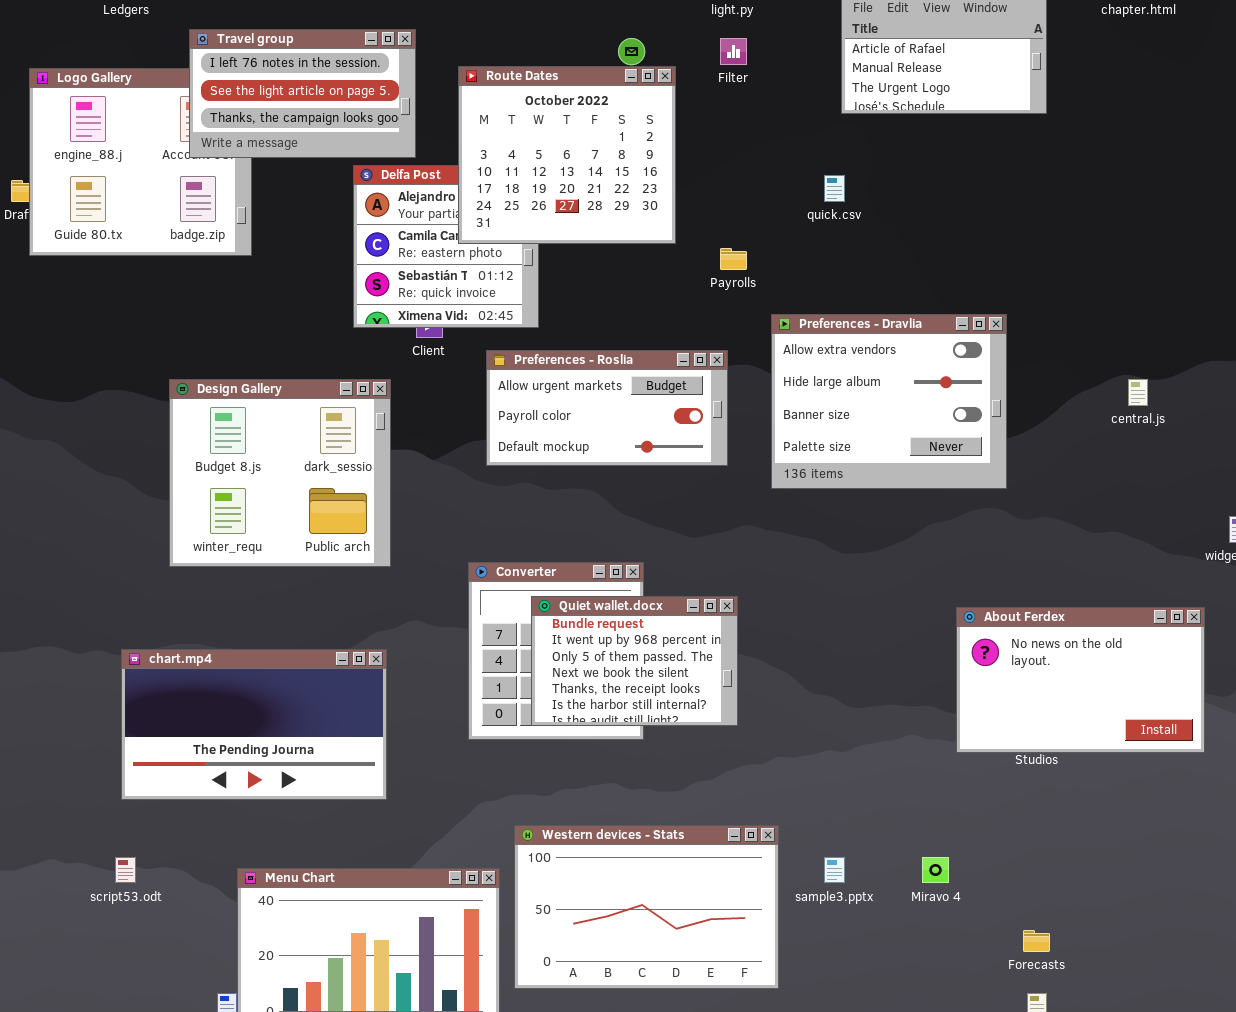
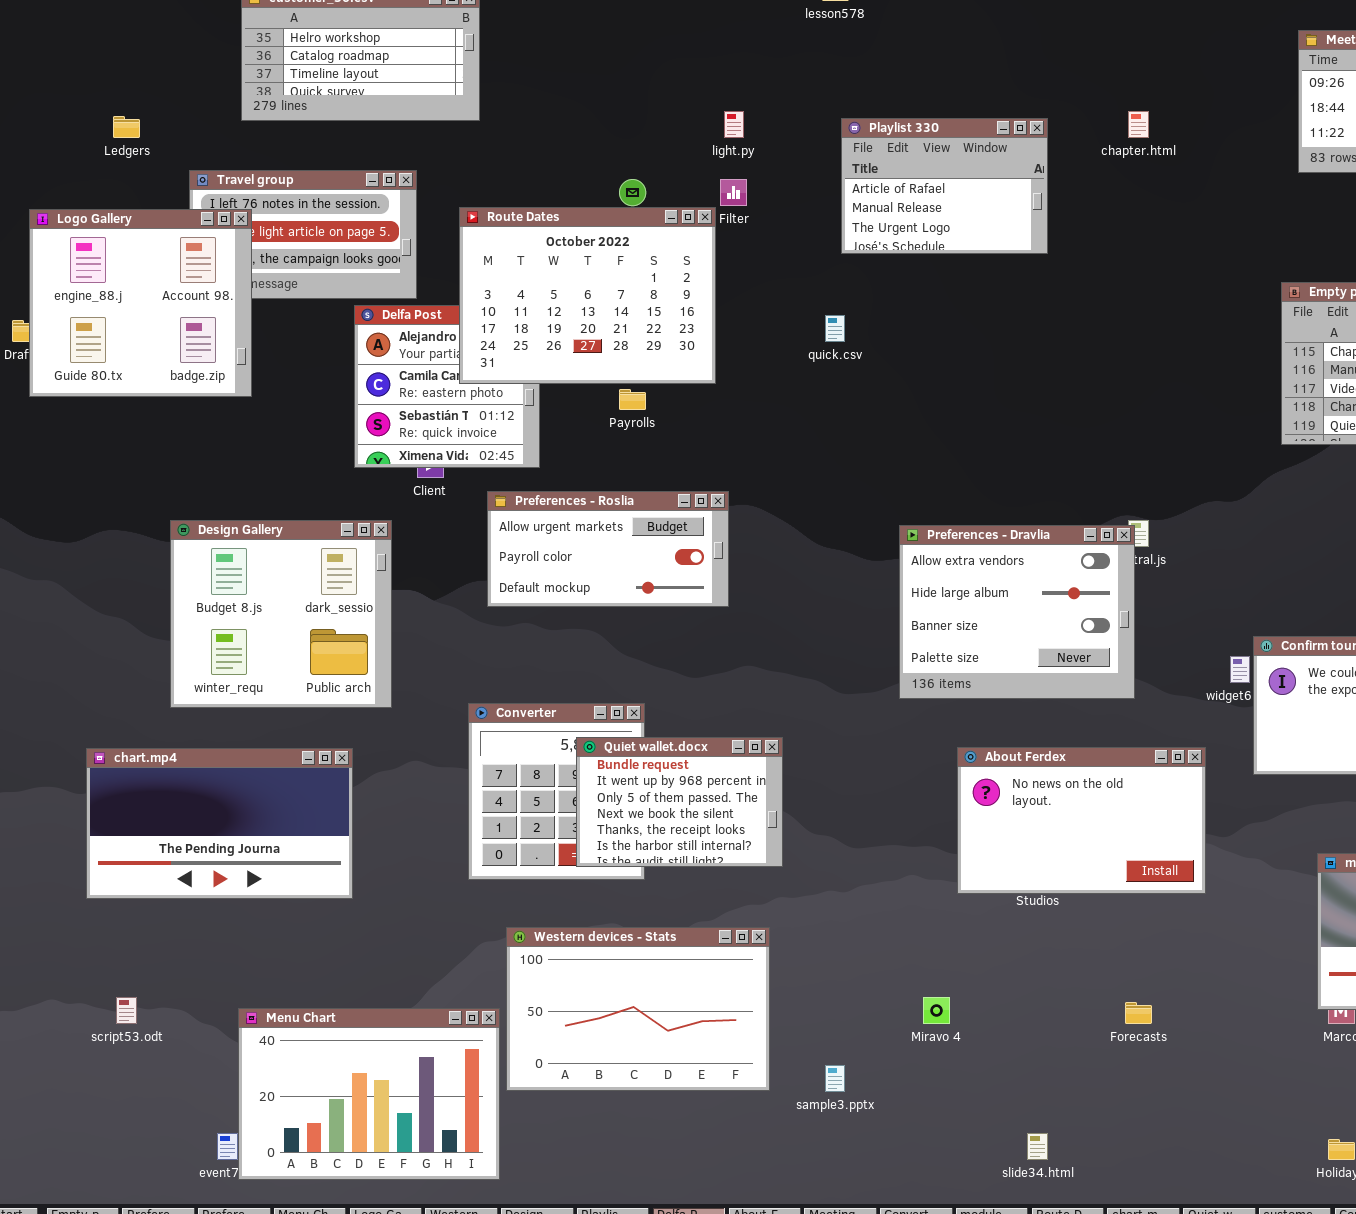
Route Dates: [458,66,676,244] -> [459,207,716,384], resized
Logo Gallery: [29,68,252,256] -> [29,209,252,397], raised
Payrolls: [720,248,747,270] -> [619,389,646,410], moved
Preferences - Dravlia: [771,314,1007,489] -> [899,525,1135,699], moved
Quiet wallet.docx: [531,596,738,726] -> [576,737,783,867], moved
chart.mp4: [121,649,387,800] -> [86,748,353,899], moved
Western devices - Stats: [514,825,779,989] -> [506,927,770,1091], moved
sample3.pptx: [824,857,845,883] -> [825,1065,845,1092], moved
Forecasts: [1023,930,1050,952] -> [1125,1002,1152,1024], moved

